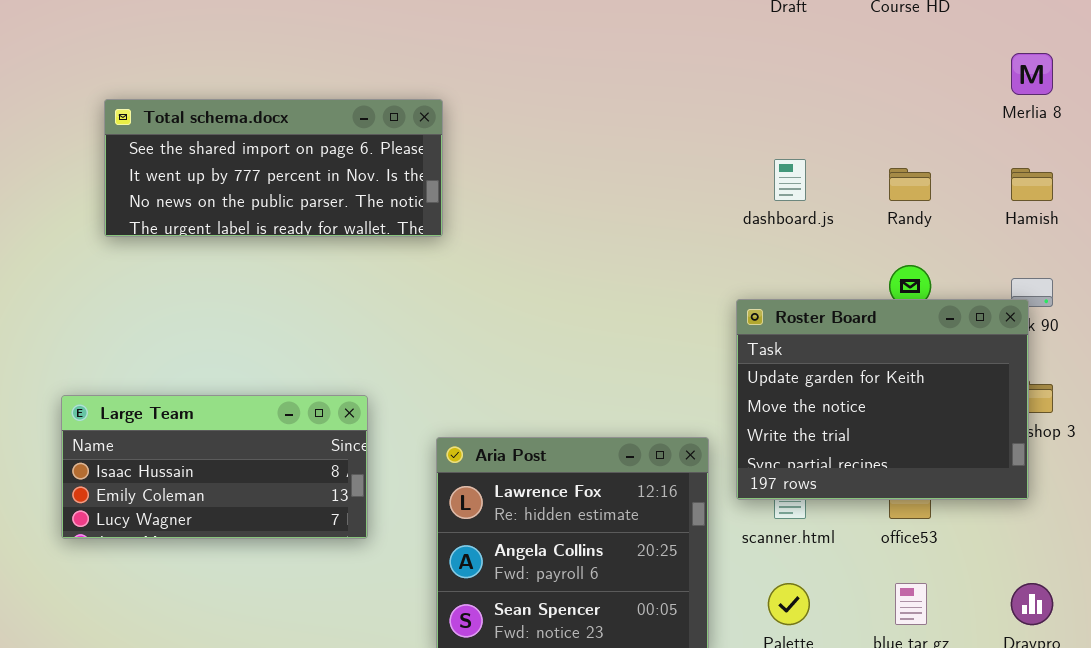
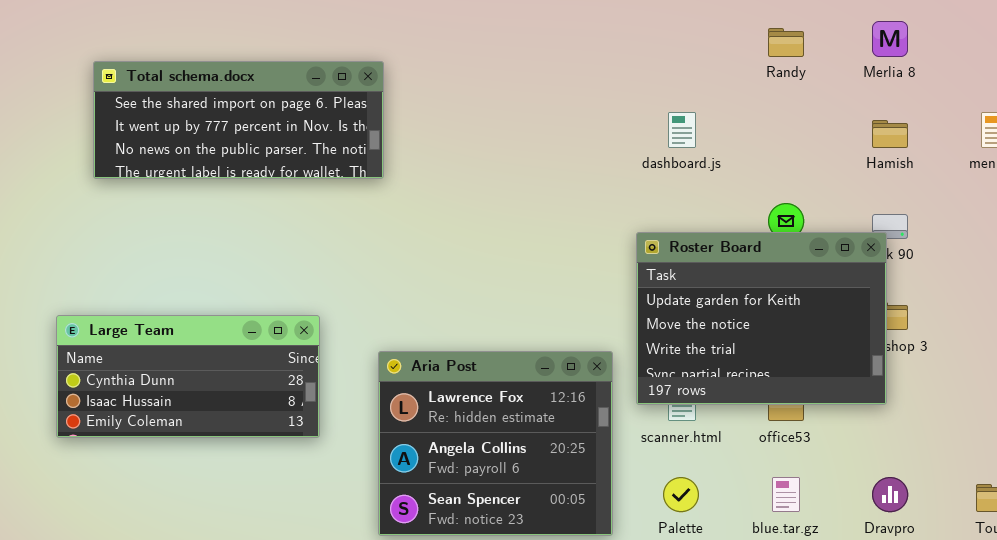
Randy: [889,168,931,201] -> [768,28,804,57], moved
Large Team: [61,395,368,539] -> [56,315,320,438], scrolled up 1 row

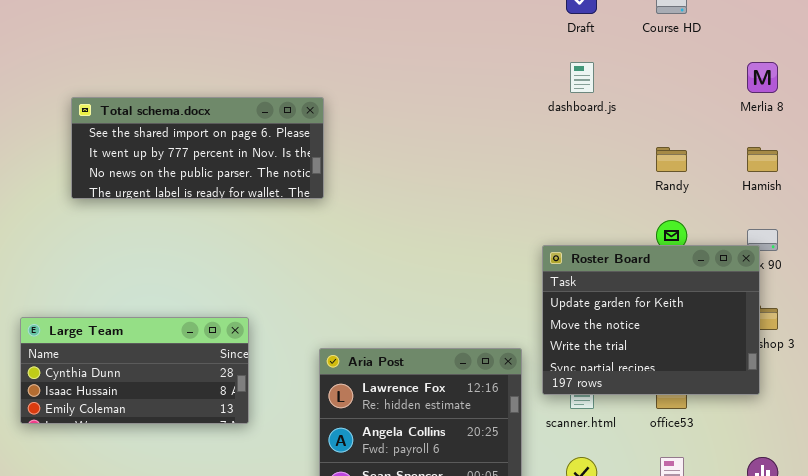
Randy: [768,28,804,57] -> [656,147,687,172], moved
dashboard.js: [668,112,696,148] -> [570,62,594,93], moved
Large Team: [56,315,320,438] -> [20,317,249,424], moved

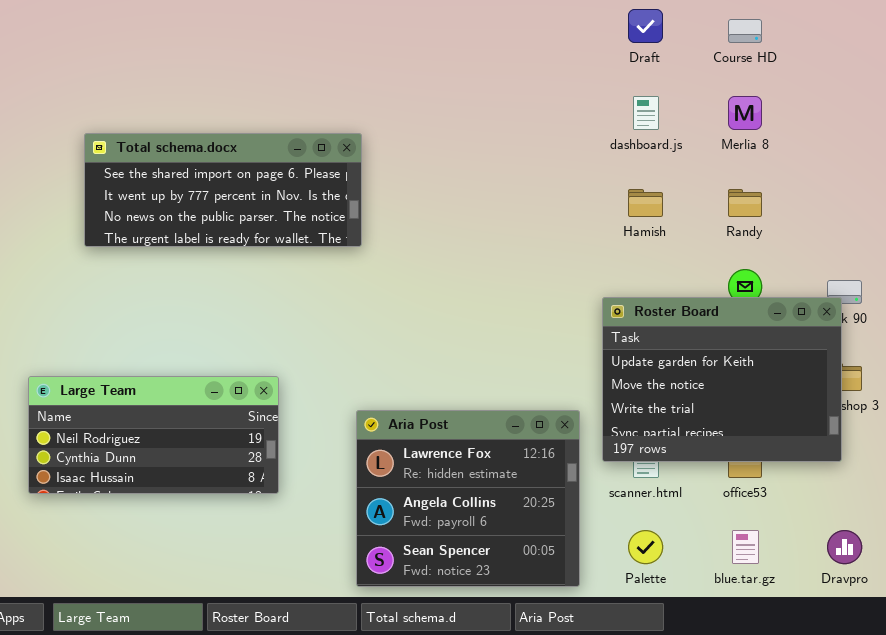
Merlia 8: [747,62,778,93] -> [728,96,762,130], moved
Hamish: [747,147,778,172] -> [628,189,663,217], moved
Large Team: [20,317,249,424] -> [28,376,279,494], scrolled up 1 row

